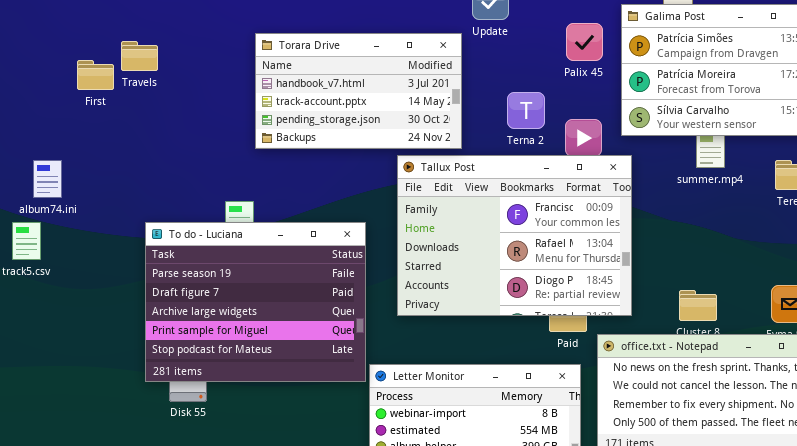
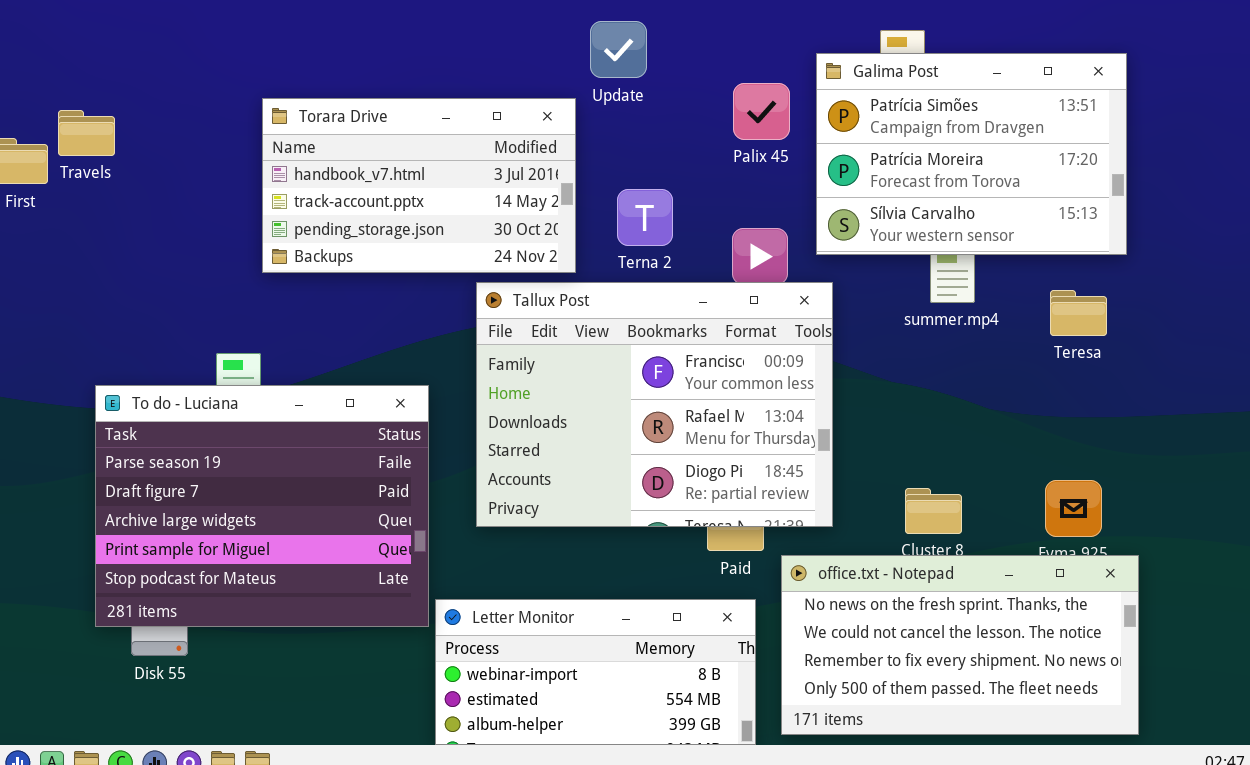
Terna 2: [507,92,545,129] -> [617,189,673,246], moved

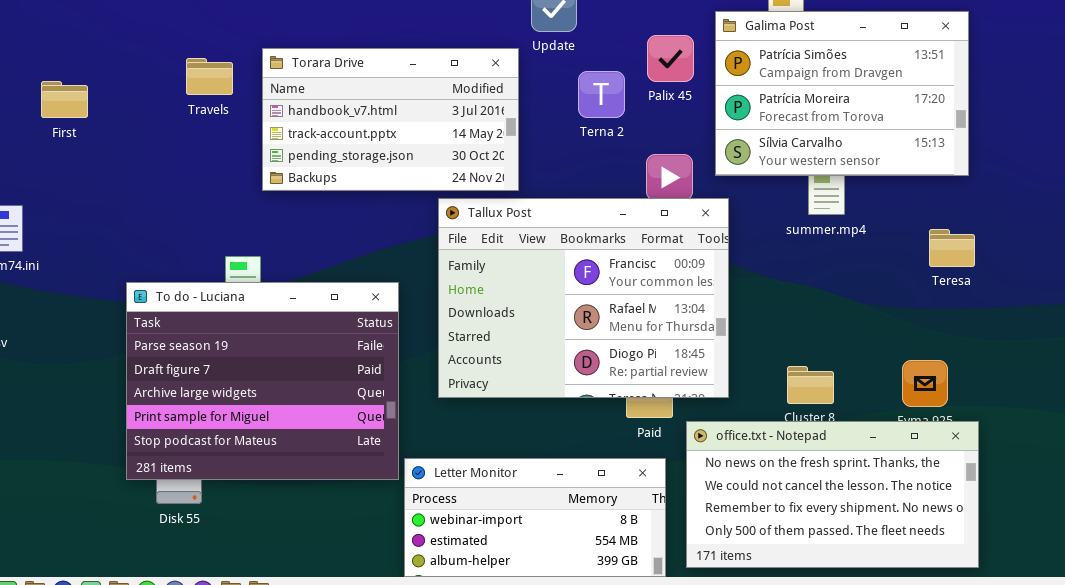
Travels: [58,110,115,156] -> [186,58,233,95], moved
Terna 2: [617,189,673,246] -> [578,71,625,118], moved
Teresa: [1050,290,1107,336] -> [929,229,975,267], moved

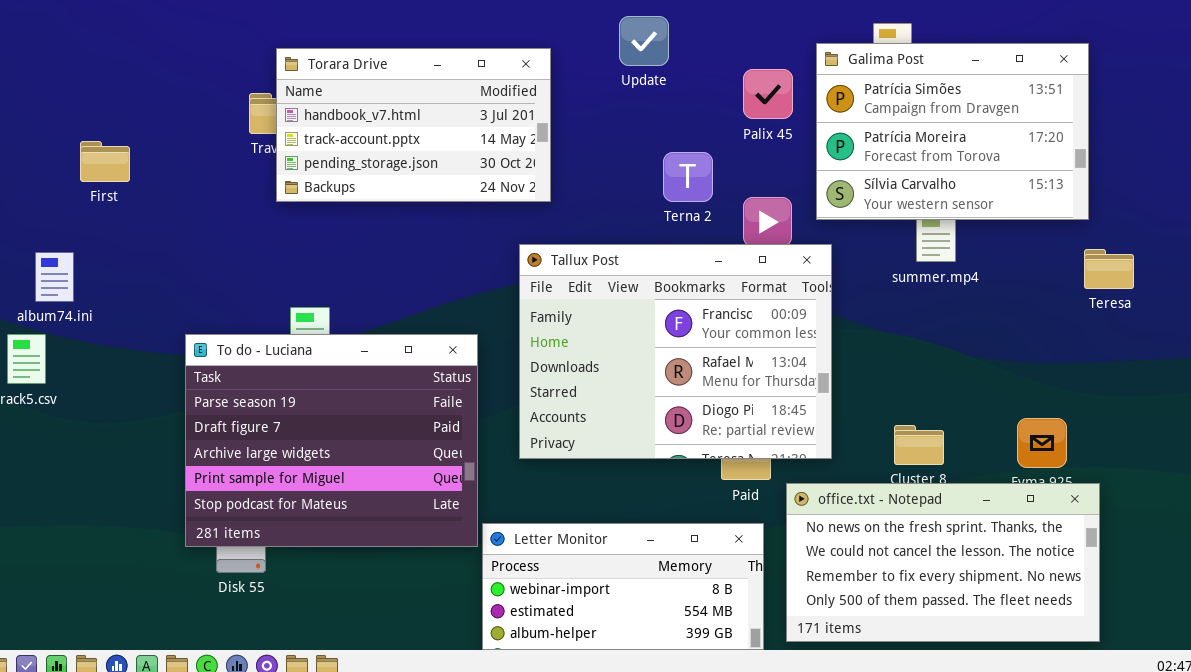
Torara Drive: [262,48,519,191] -> [276,48,551,202], moved
Terna 2: [578,71,625,118] -> [663,152,713,202], moved
First: [41,81,88,118] -> [80,141,130,182], moved
Teresa: [929,229,975,267] -> [1084,249,1134,289], moved

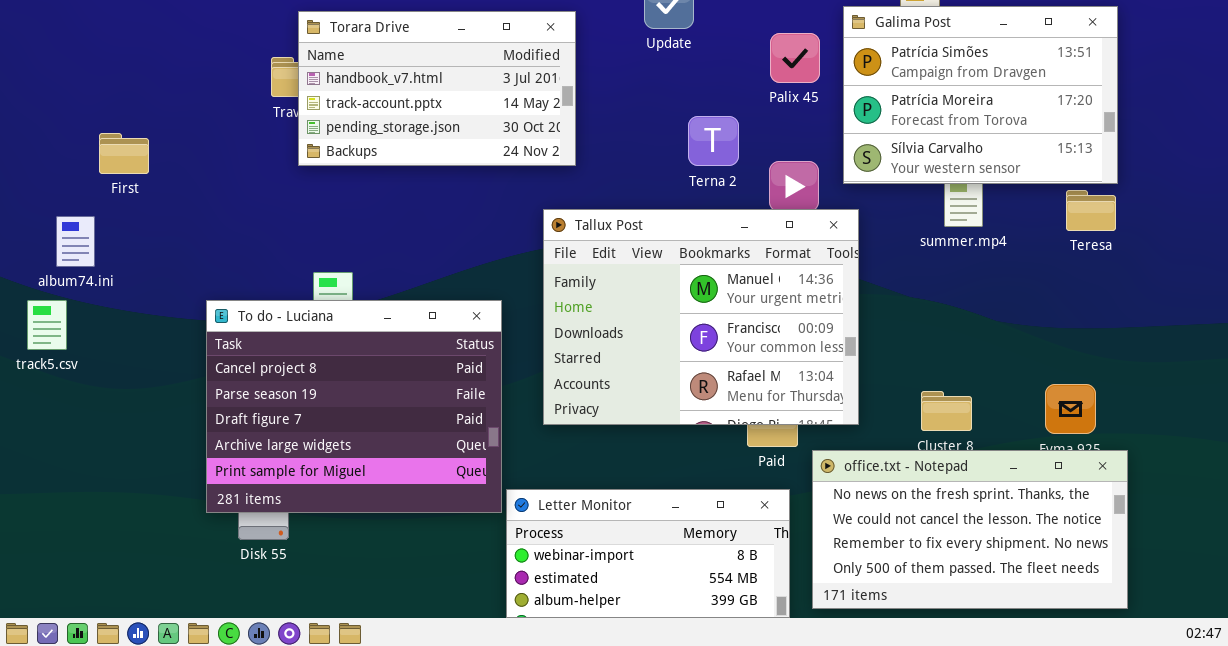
First: [80,141,130,182] -> [99,133,149,174], moved
Tallux Post: [519,244,832,459] -> [543,209,859,425], scrolled up 1 row
Teresa: [1084,249,1134,289] -> [1066,190,1116,231], moved
To do - Luciana: [185,334,478,547] -> [206,300,502,513], scrolled up 1 row

